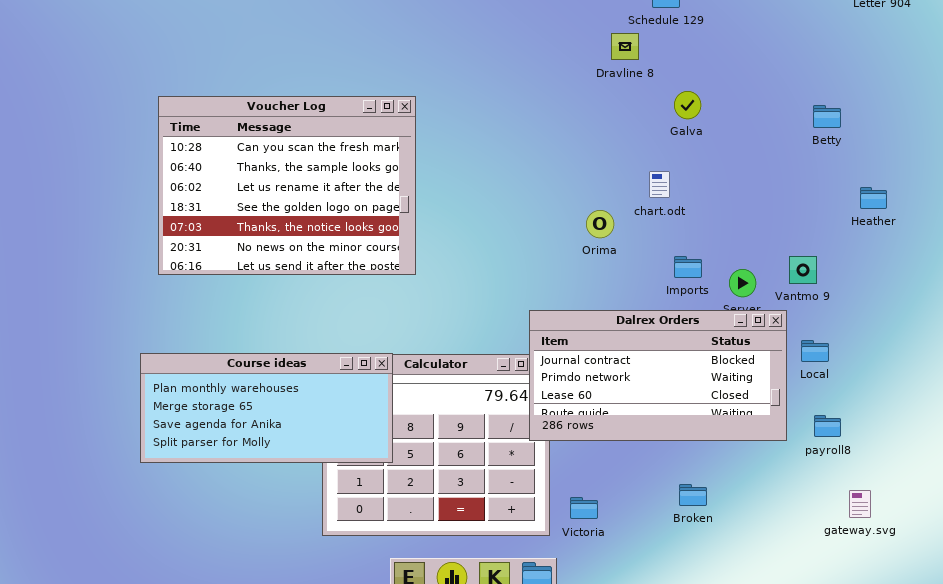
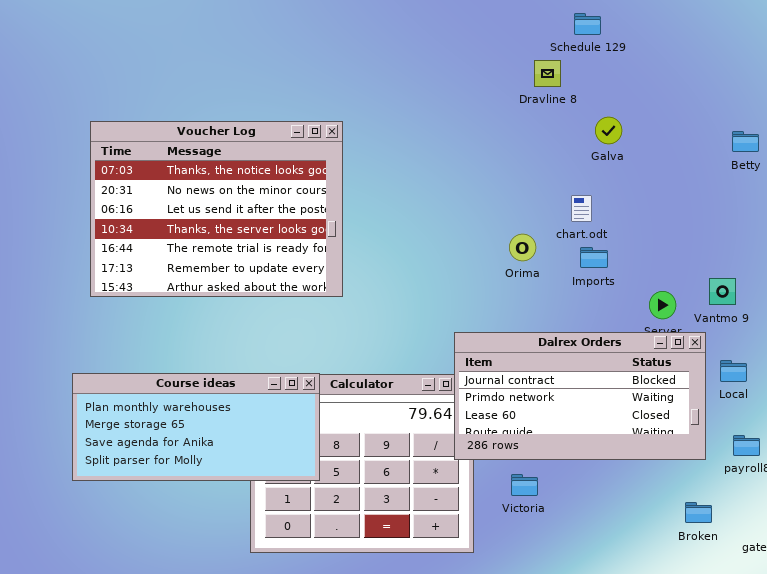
Voucher Log: [158,96,416,275] -> [90,121,343,297], scrolled down 4 rows
Imports: [674,256,702,278] -> [580,247,608,268], moved
Broken: [679,484,707,506] -> [685,502,712,523], moved
Victoria: [570,497,598,519] -> [511,474,538,496], moved

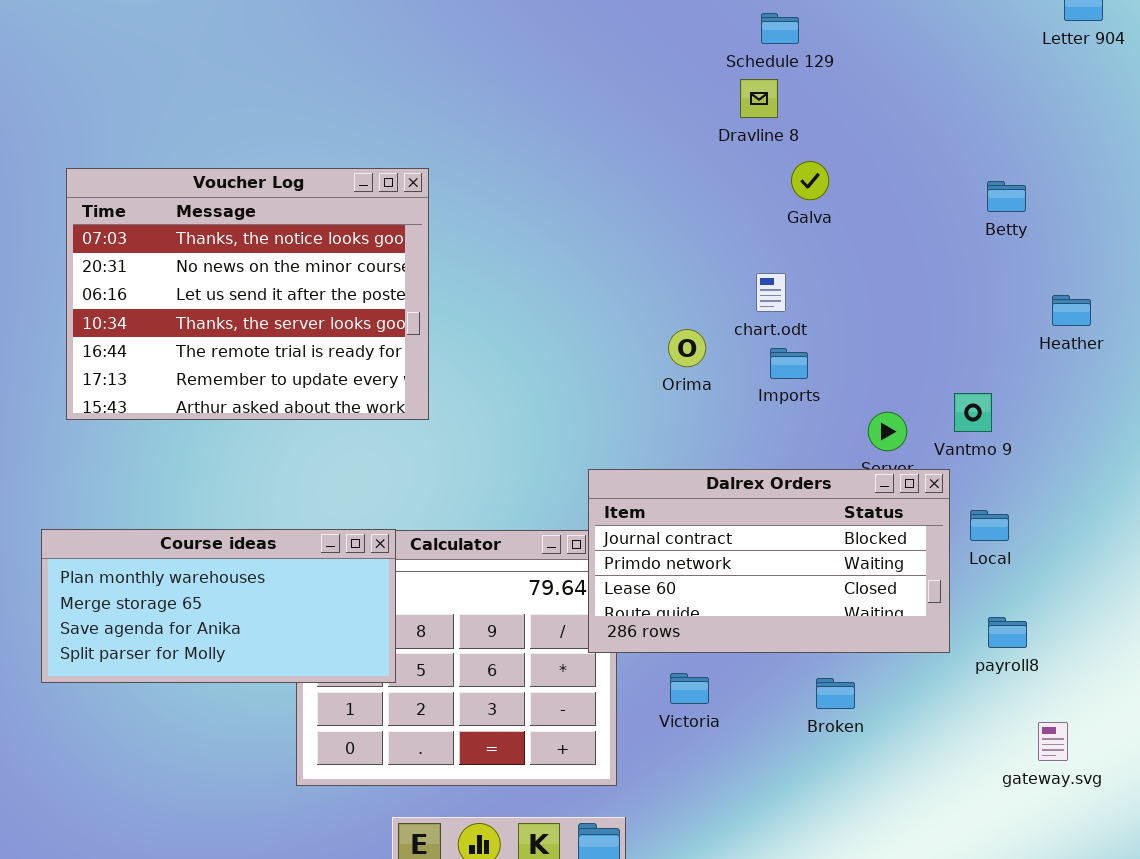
Dravline 8: [534,60,561,87] -> [740,79,778,118], moved
Broken: [685,502,712,523] -> [816,678,855,709], moved

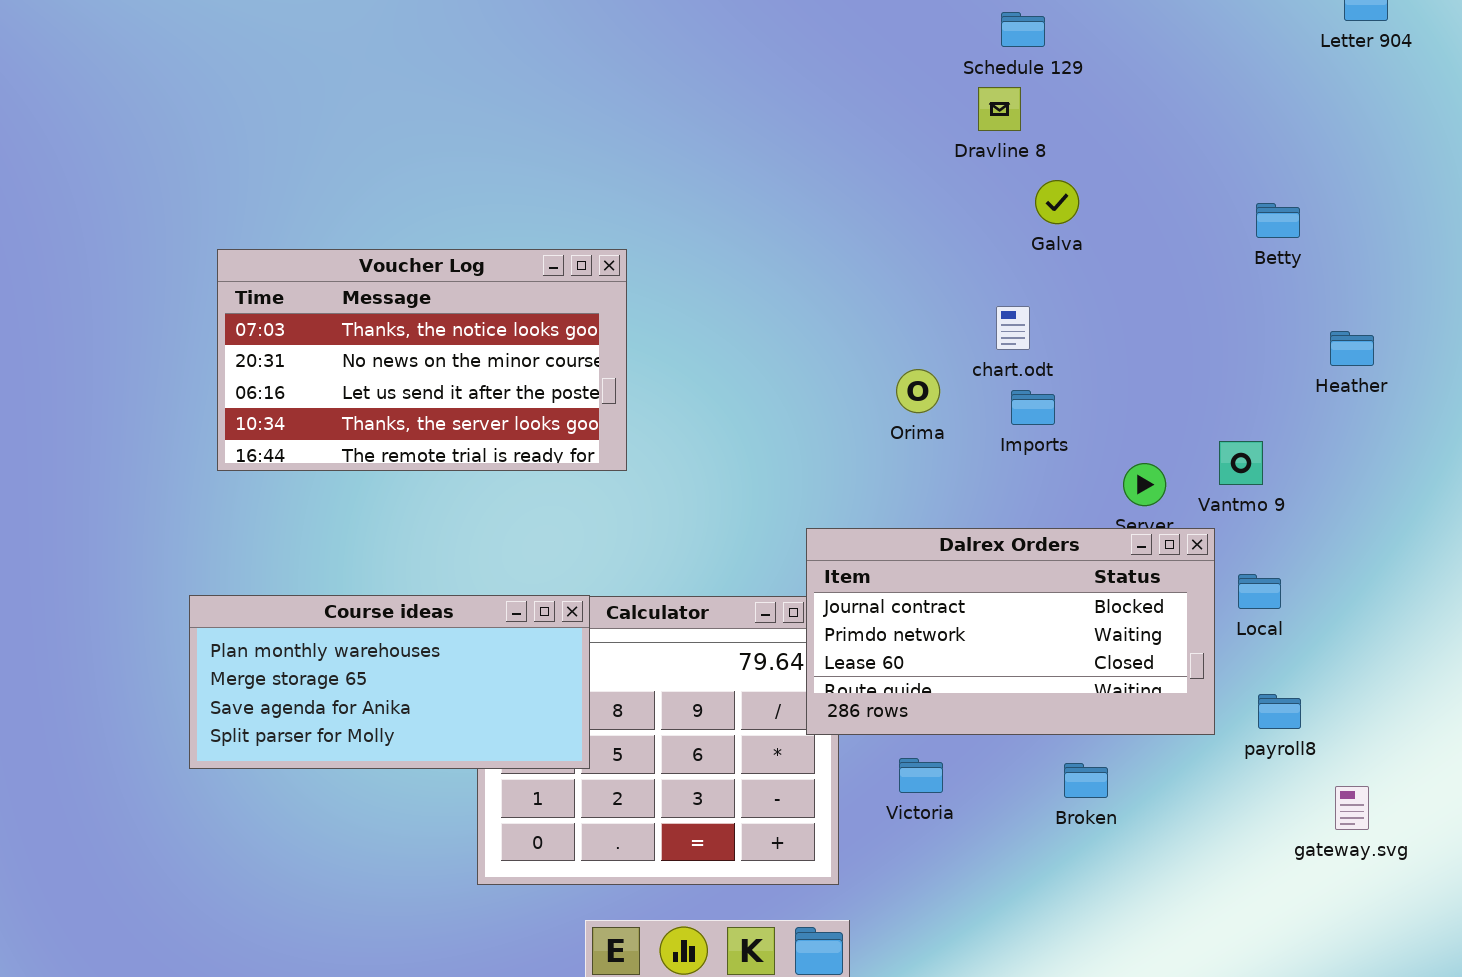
Voucher Log: [66,168,429,420] -> [217,249,627,471], resized
gateway.svg: [1038,722,1068,761] -> [1335,786,1369,830], moved

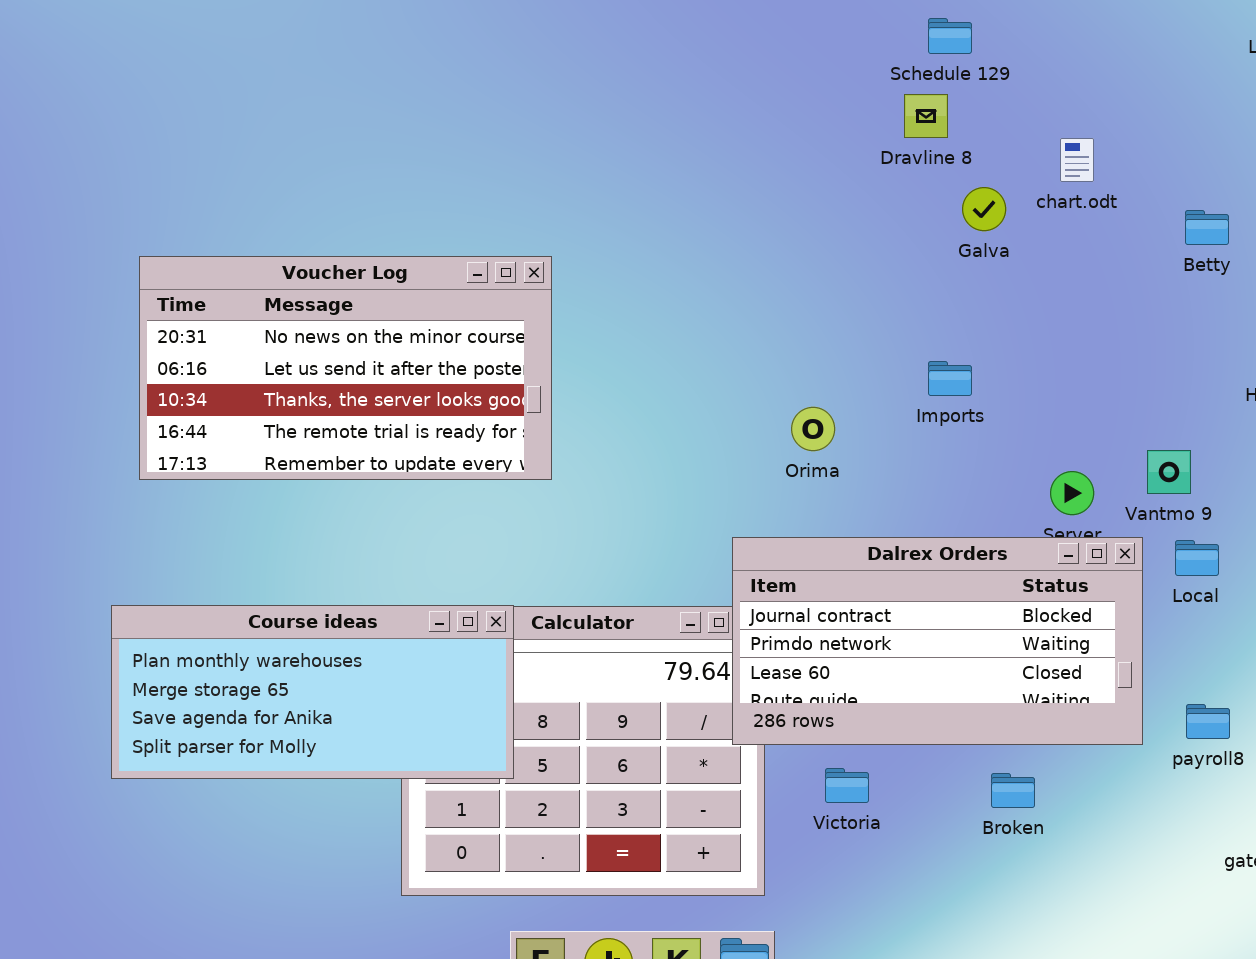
Voucher Log: [217,249,627,471] -> [139,256,552,480], scrolled down 1 row
chart.odt: [996,306,1030,350] -> [1060,138,1094,182], moved
Orima: [896,369,940,413] -> [791,407,835,451], moved
Imports: [1011,390,1055,425] -> [928,361,972,396], moved
Local: [1238,574,1281,609] -> [1175,540,1219,576], moved

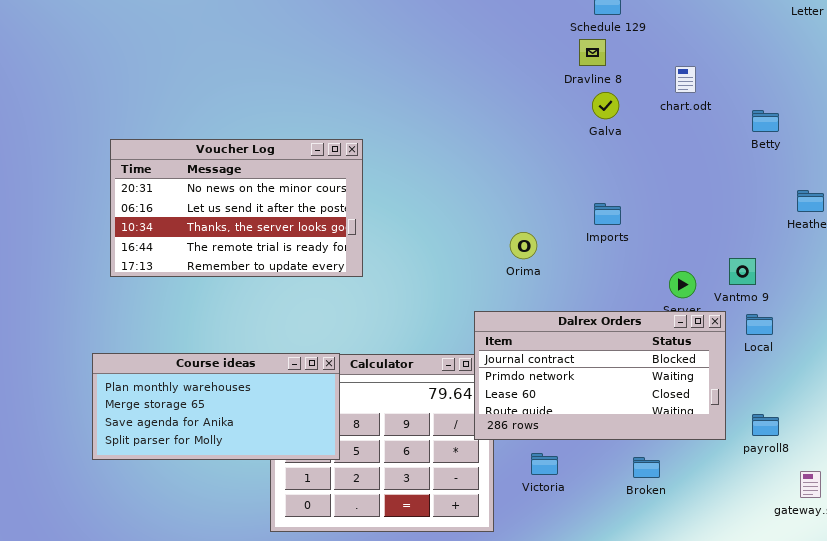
Galva: [962,187,1006,231] -> [592,92,619,119], moved

